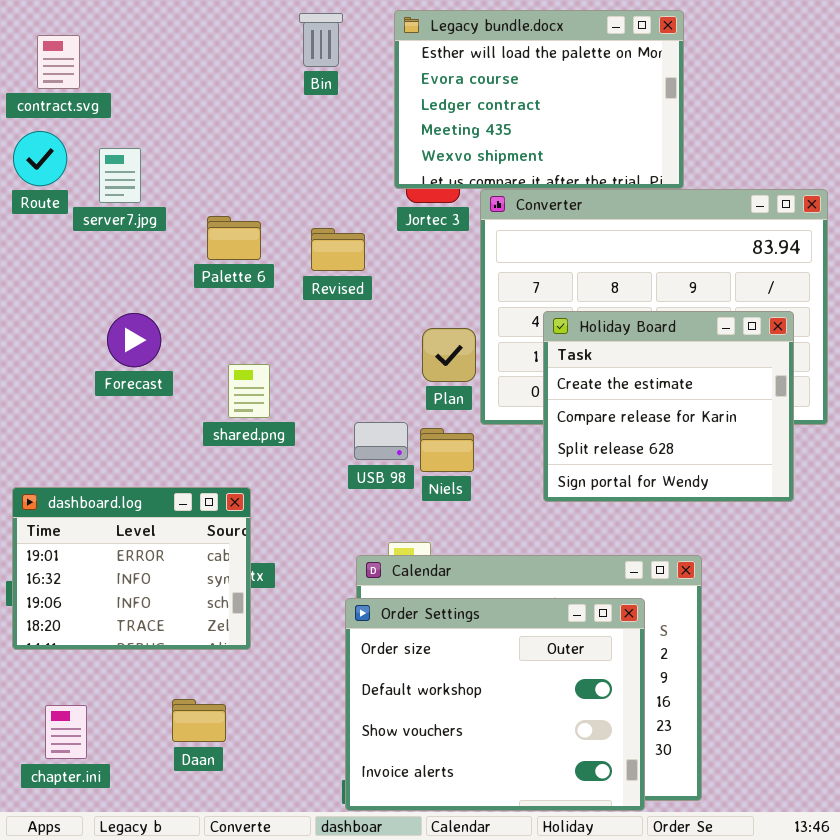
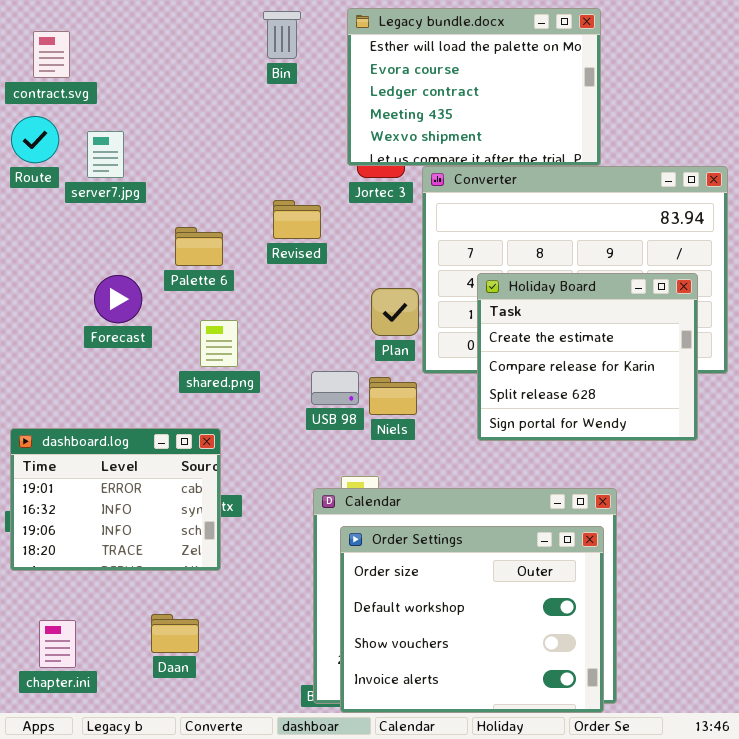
Palette 6: [207,216,261,260] -> [175,227,223,266], moved
Order Settings: [345,598,645,811] -> [340,526,604,713], moved

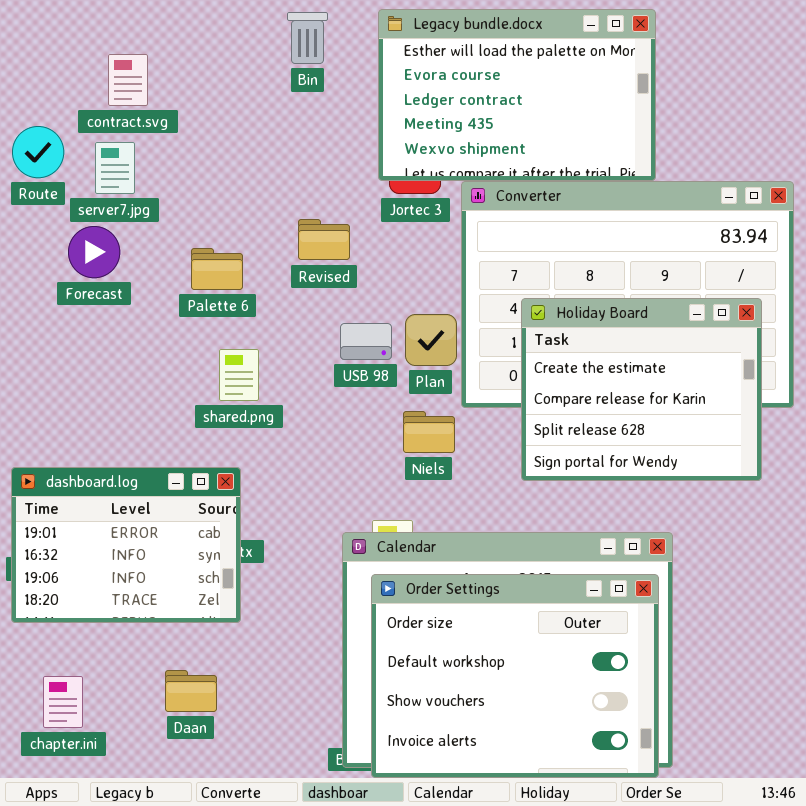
contract.svg: [33,31,70,78] -> [108,54,148,106], moved
Forecast: [94,275,142,323] -> [68,226,120,278], moved
USB 98: [311,371,359,405] -> [340,323,392,360], moved

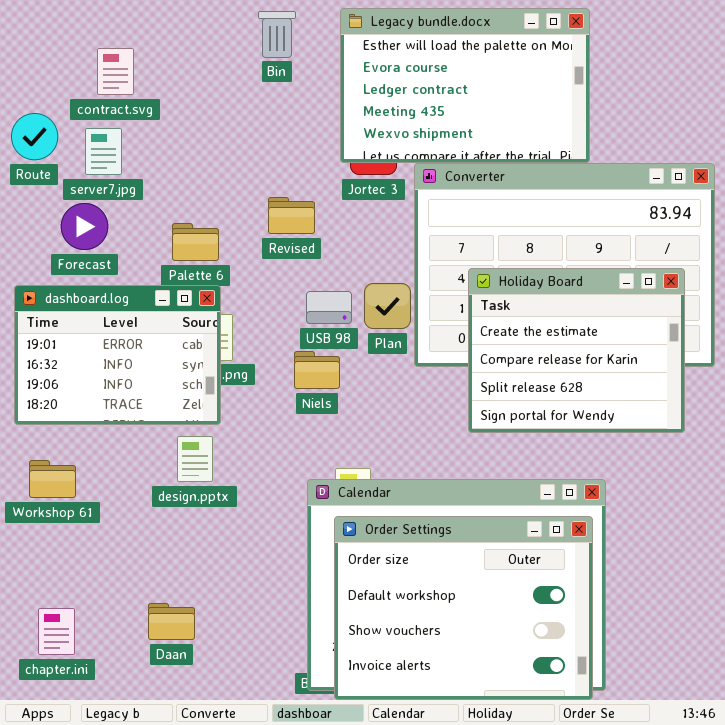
Niels: [403,411,455,453] -> [294,351,340,389], moved
dashboard.log: [11,467,241,623] -> [14,285,221,425], moved

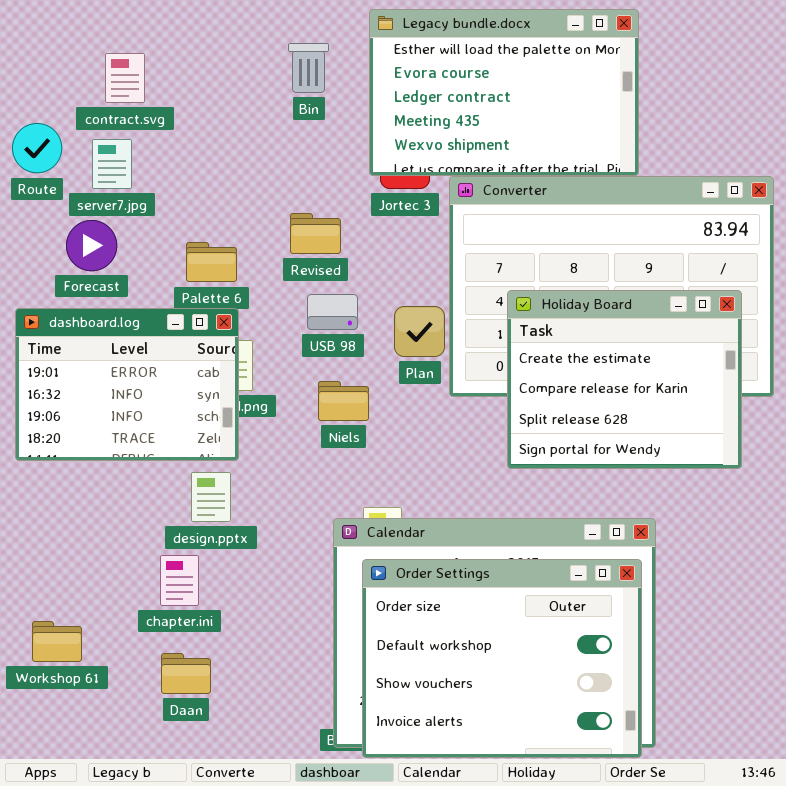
Bin: [258,11,296,58] -> [288,43,329,93], moved
USB 98: [306,291,352,324] -> [307,294,358,330], moved
Workshop 61: [29,460,76,498] -> [32,621,82,662], moved
chapter.ini: [38,608,75,655] -> [160,555,199,606], moved

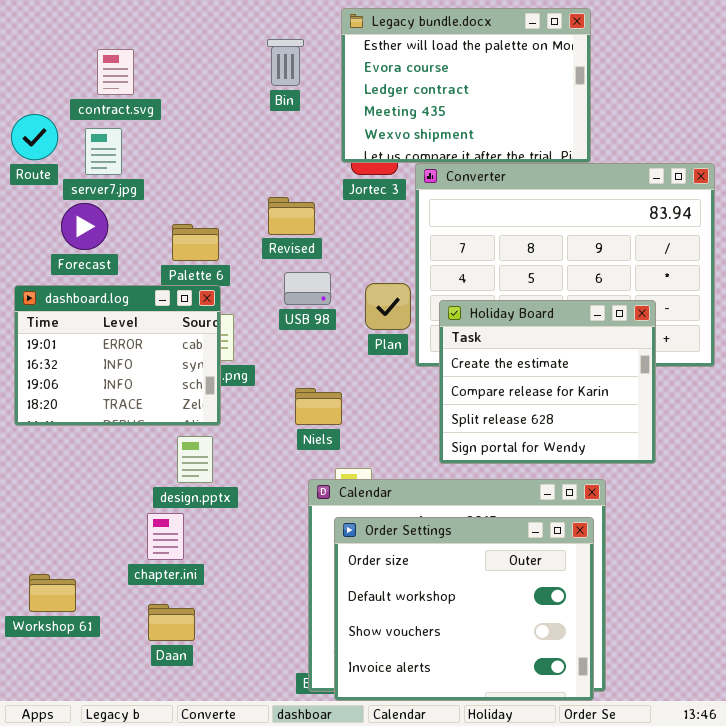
Holiday Board: [507,290,742,469] -> [439,300,656,464], moved
Niels: [318,381,369,421] -> [295,388,342,425], moved

